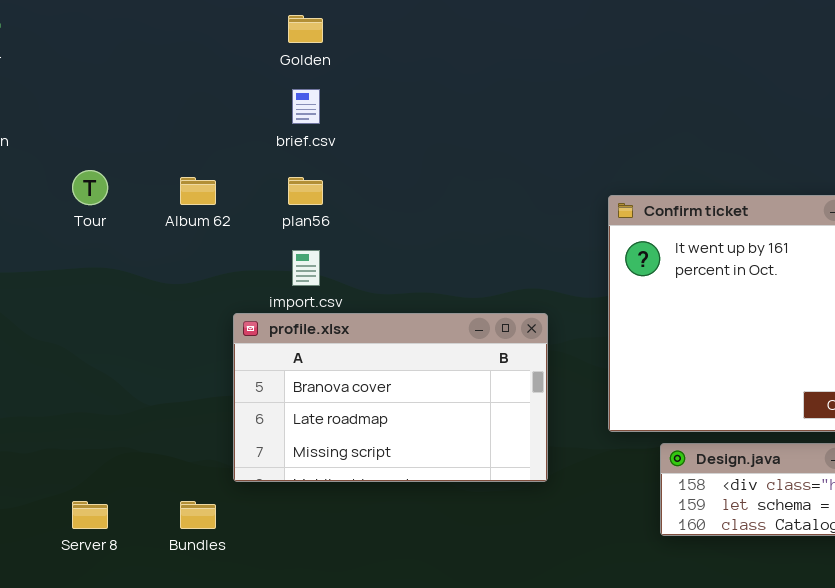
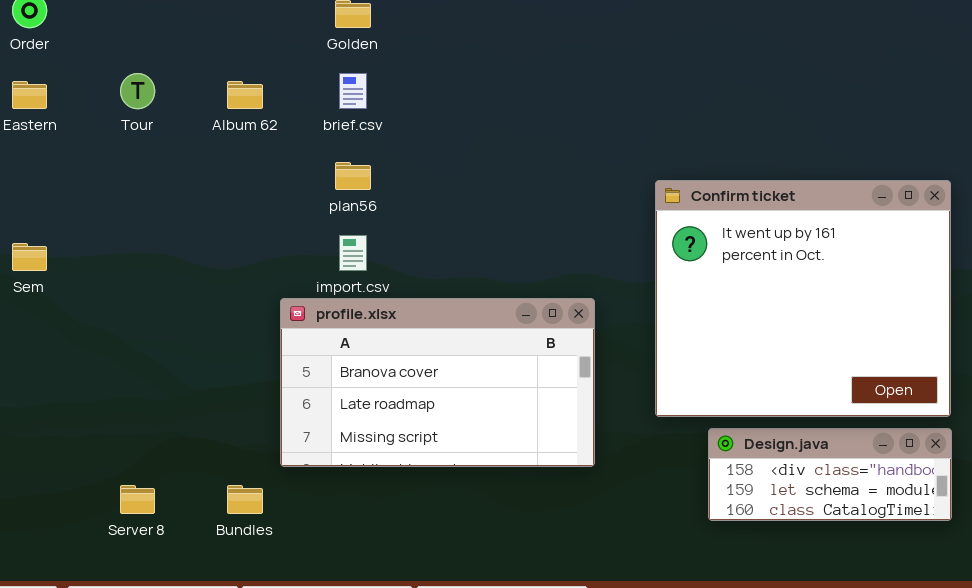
Tour: [72,170,108,205] -> [120,73,155,109], moved
Album 62: [180,177,216,205] -> [227,81,263,109], moved

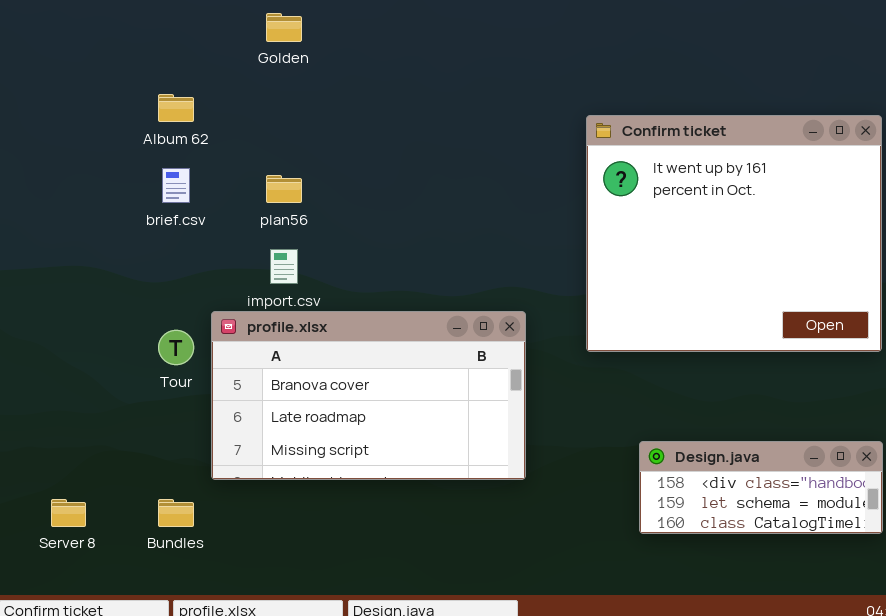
Tour: [120,73,155,109] -> [158,330,194,365], moved
brief.csv: [339,73,367,109] -> [162,168,190,203], moved
Confirm ticket: [655,180,951,417] -> [586,115,882,352], moved

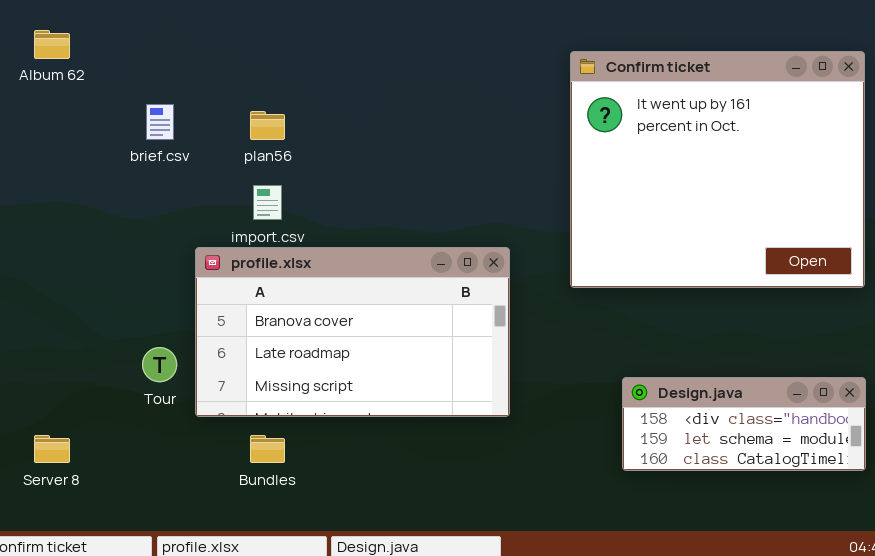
Album 62: [158,94,194,122] -> [34,30,70,59], moved
Tour: [158,330,194,365] -> [142,347,177,382], moved
Bundles: [158,499,194,527] -> [250,435,285,463], moved

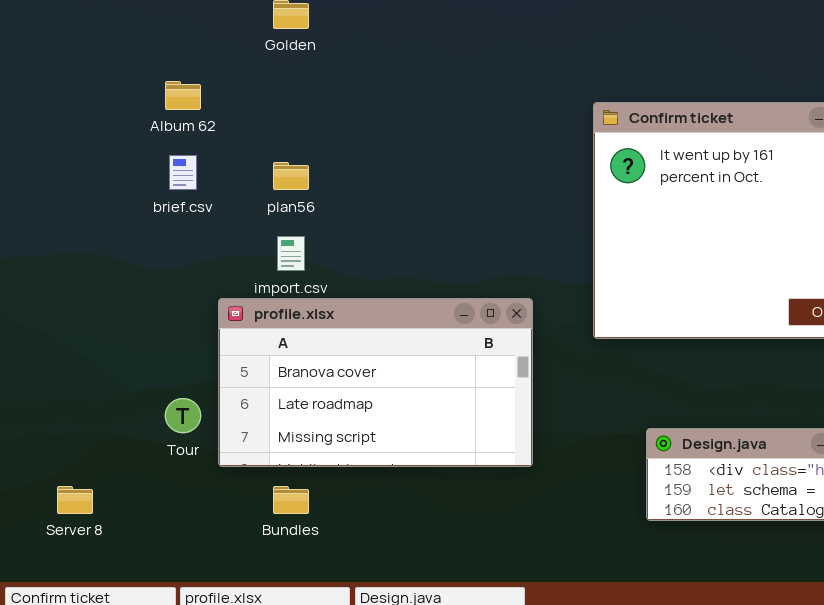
Album 62: [34,30,70,59] -> [165,81,201,110], moved

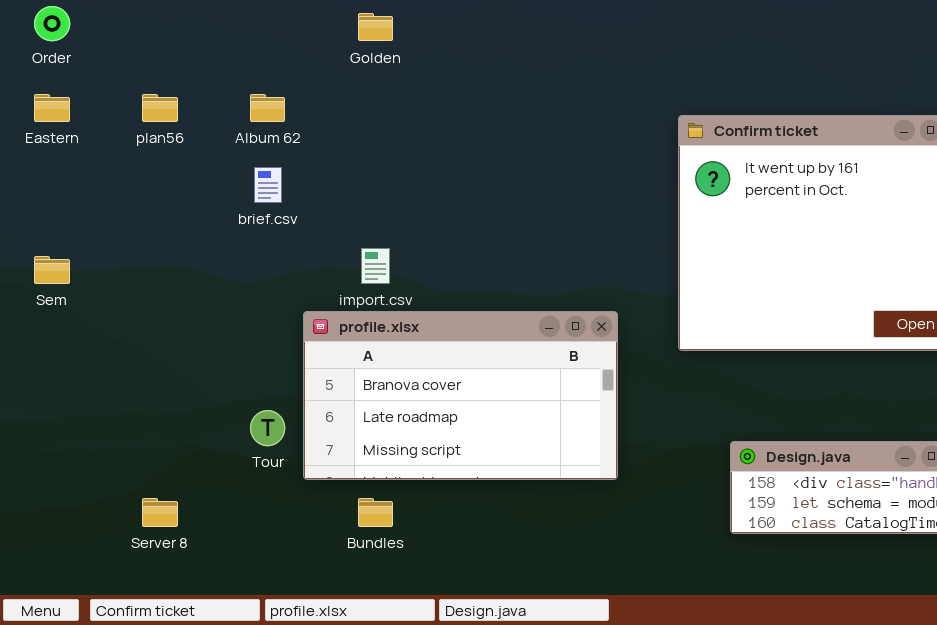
plan56: [273,162,309,190] -> [142,94,178,122], moved

